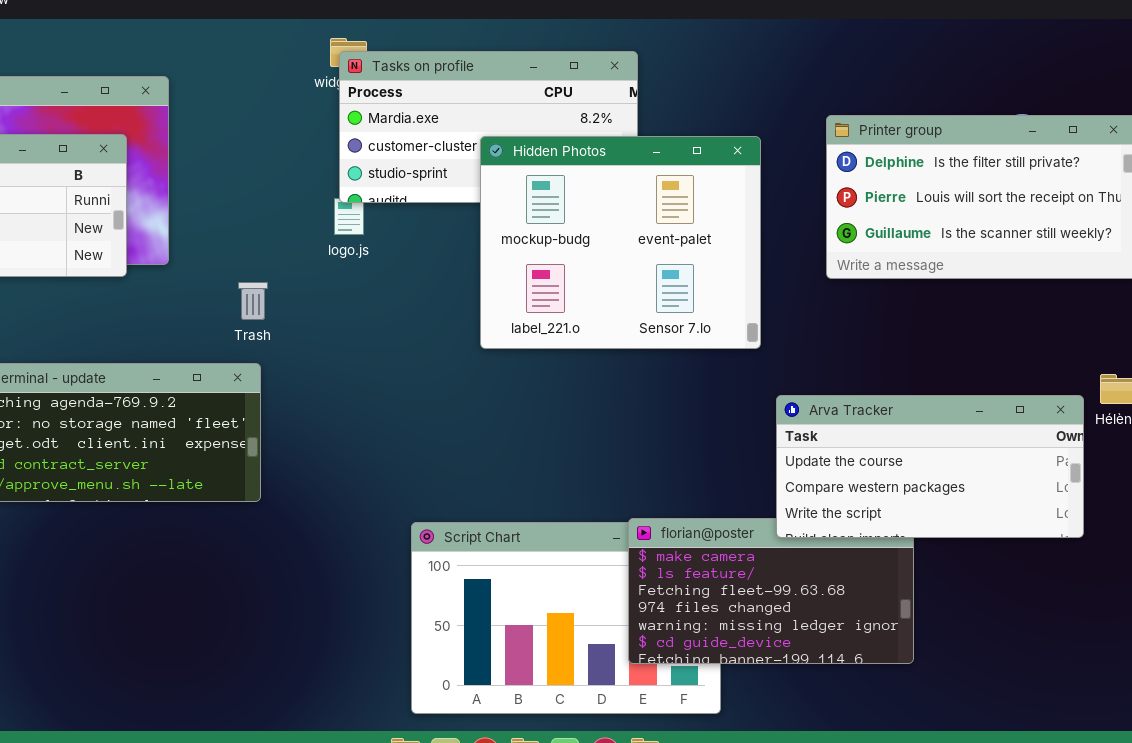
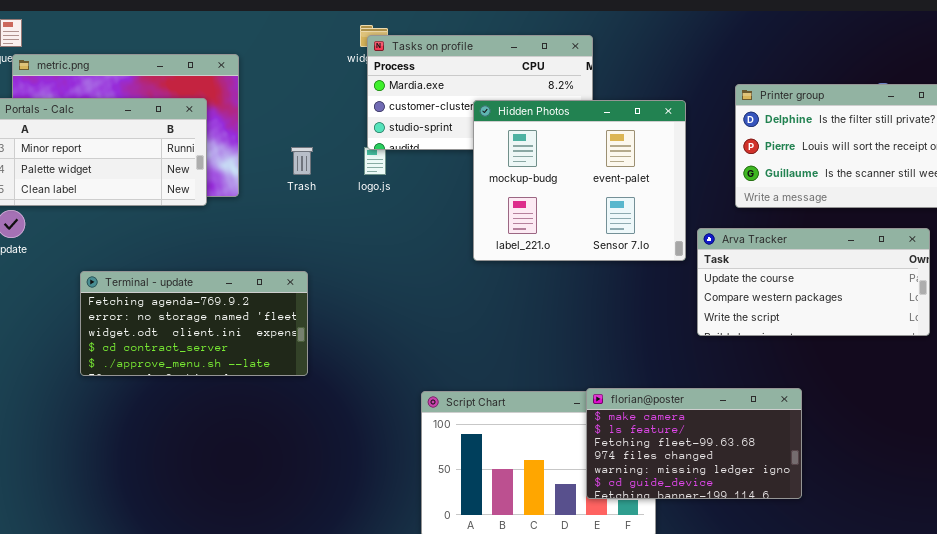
Trash: [238,282,268,320] -> [291,147,313,175], moved
Arva Tracker: [776,395,1084,538] -> [697,228,930,336], moved

